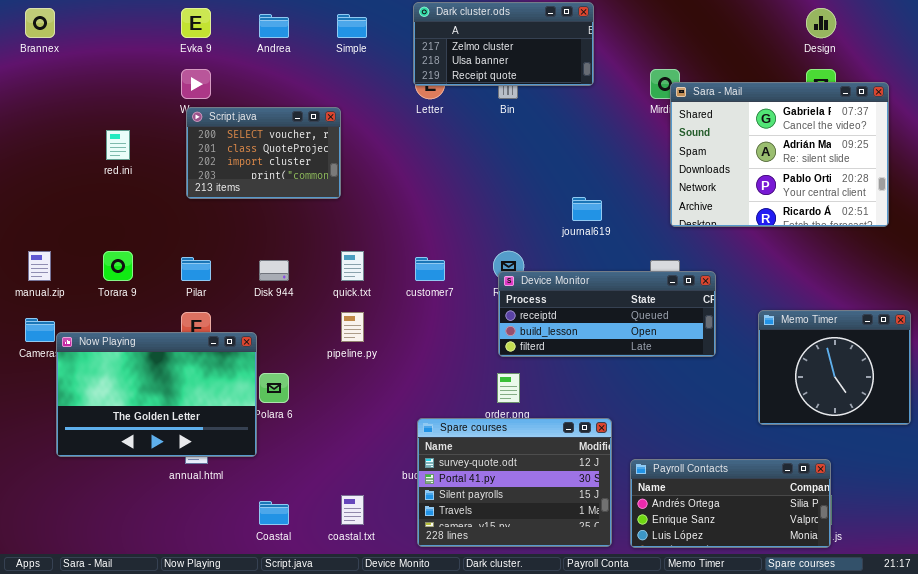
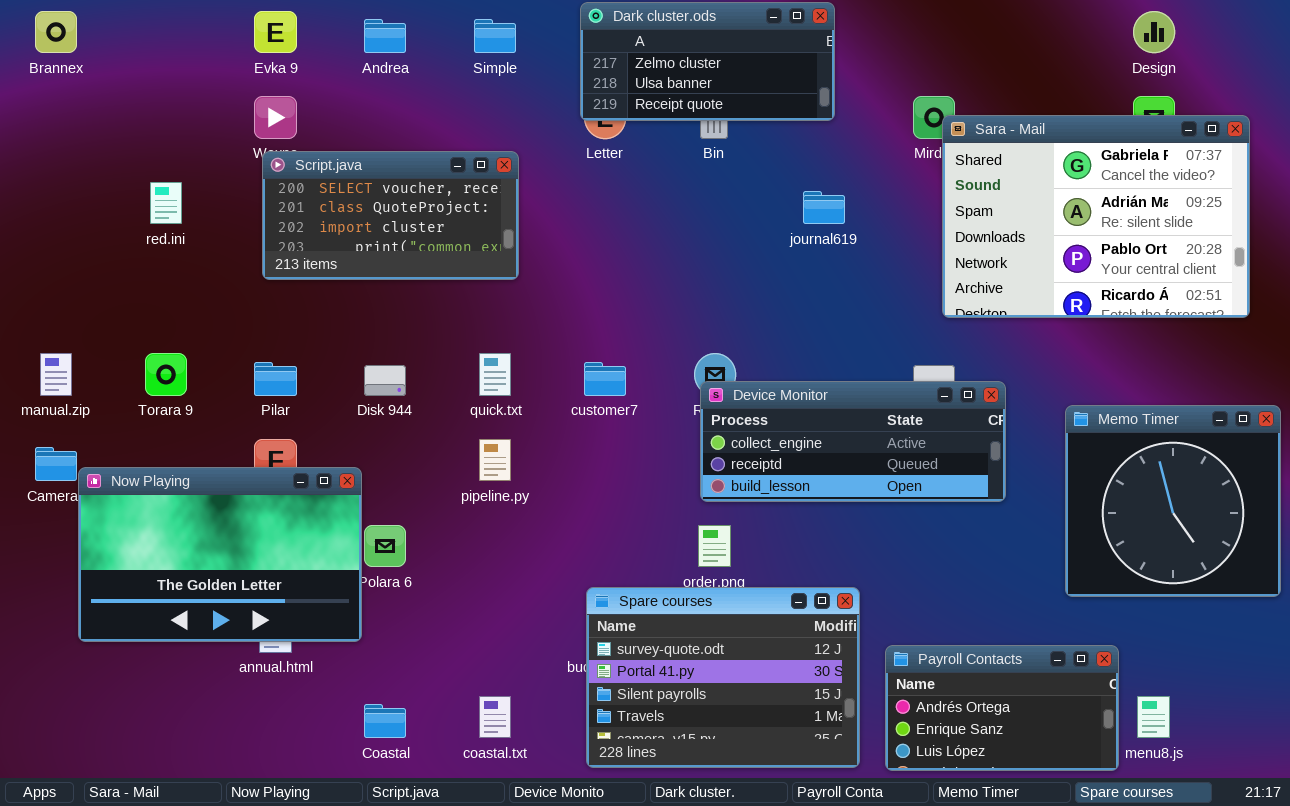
Script.java: [186,107,341,199] -> [262,151,519,280], resized
journal619: [572,197,602,221] -> [803,191,845,224], moved
Device Monitor: [498,271,716,357] -> [700,381,1006,502], scrolled up 1 row
Memo Timer: [758,310,911,425] -> [1065,405,1281,597], resized
Payroll Contacts: [630,459,831,548] -> [885,645,1119,771], resized

